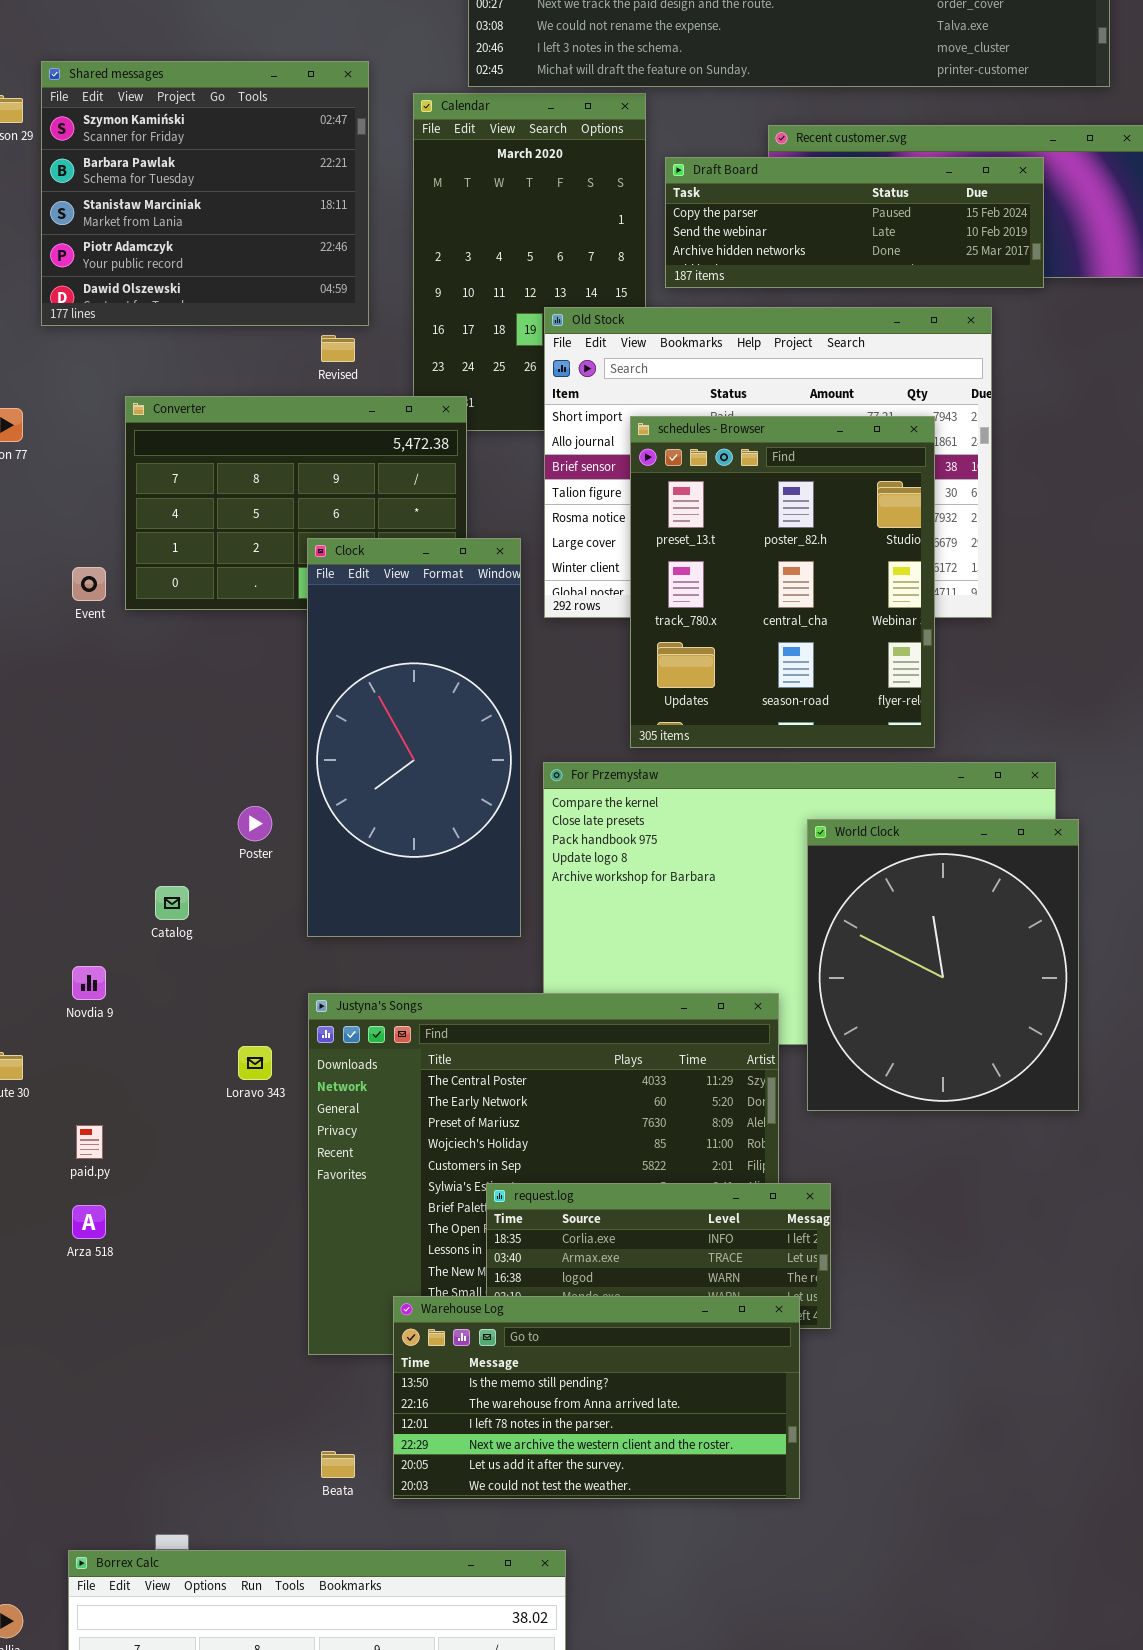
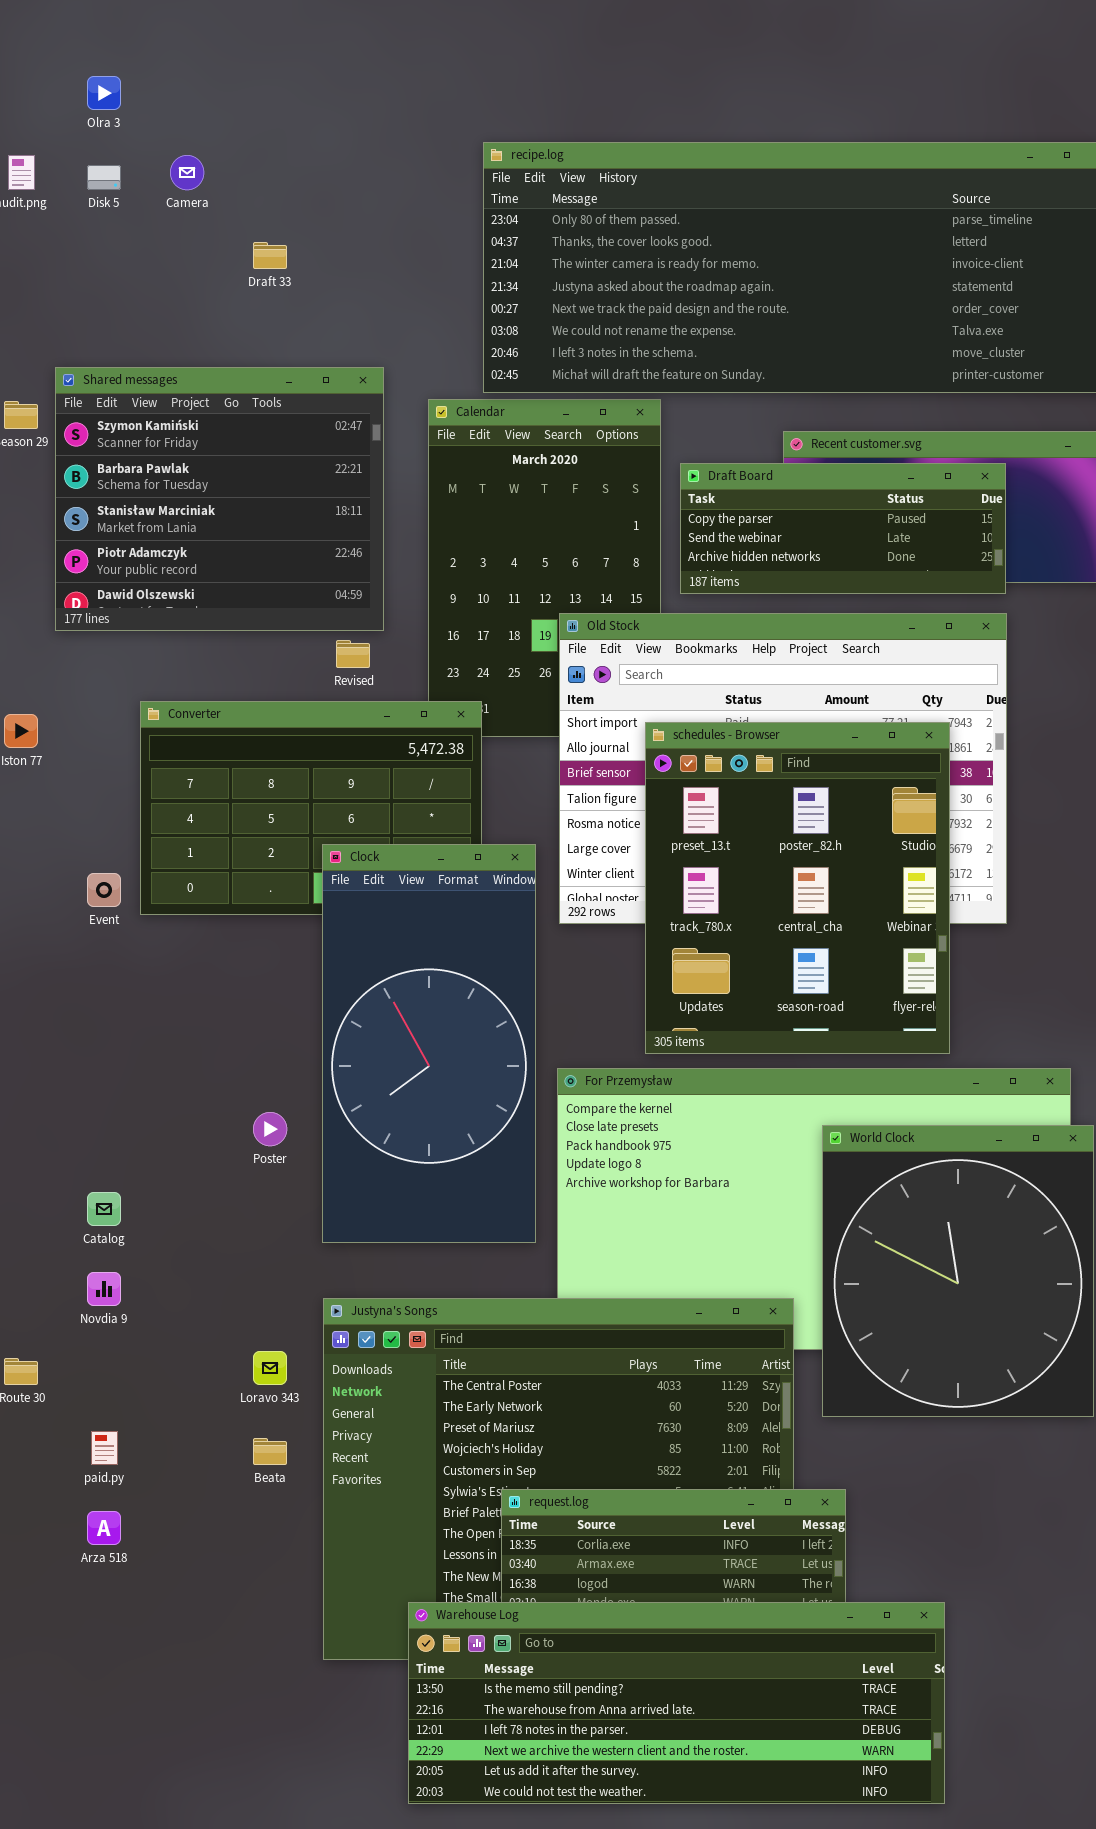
Draft Board: [665,157,1044,288] -> [680,463,1006,594], resized
Catalog: [155,886,189,920] -> [87,1192,121,1226], moved
Warehouse Log: [393,1296,800,1499] -> [408,1602,945,1804], resized
Beata: [321,1451,355,1478] -> [253,1438,287,1465], moved

